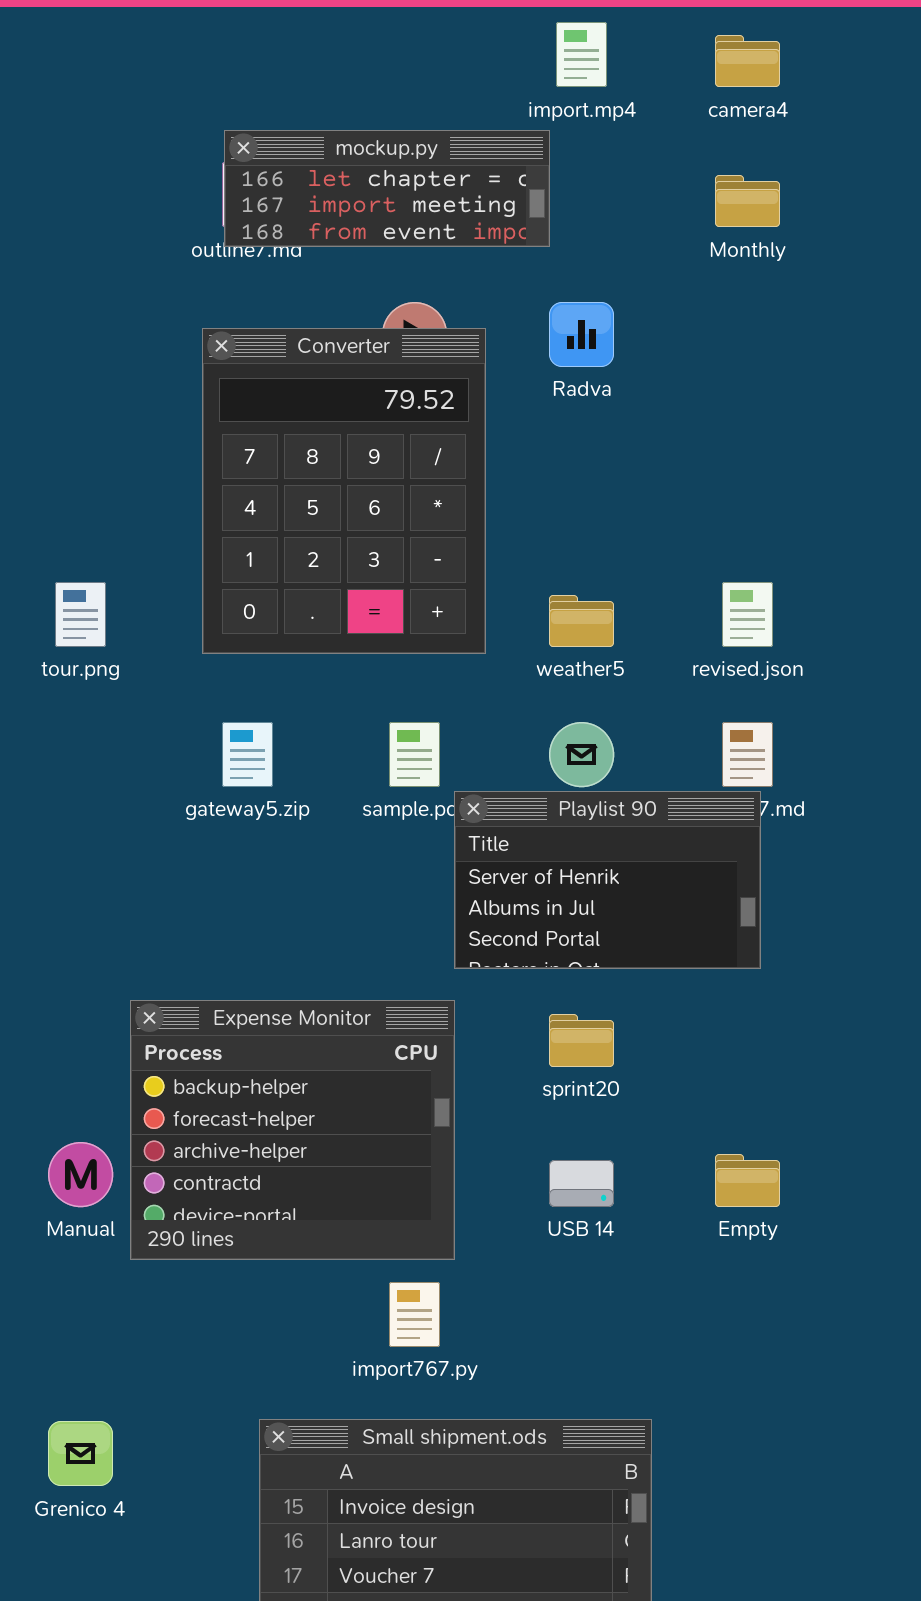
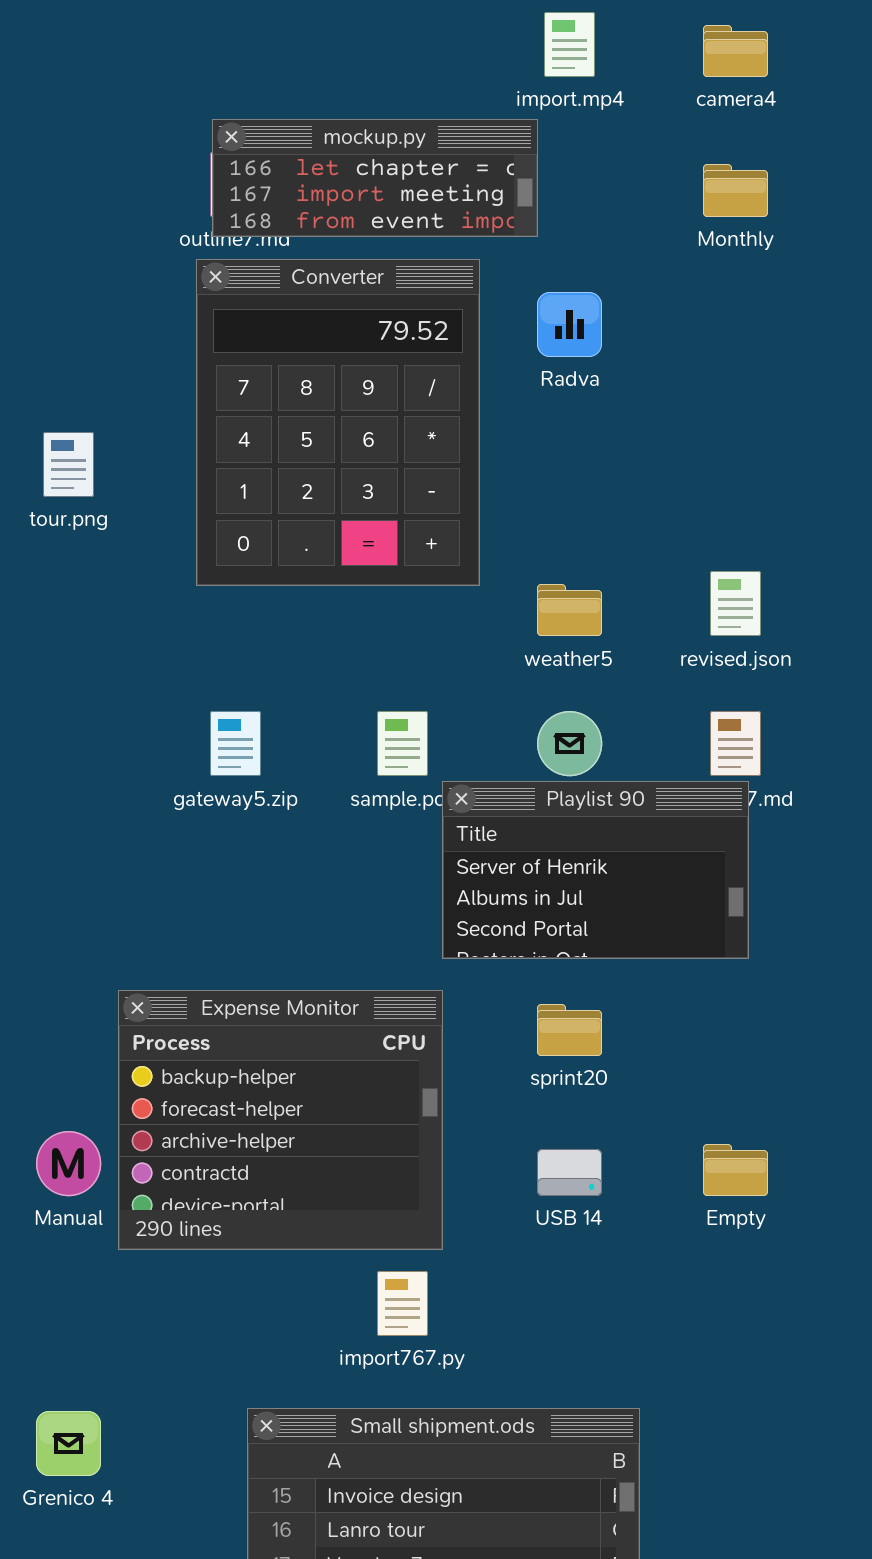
Converter: [202,328,486,654] -> [196,259,480,586], moved
tour.png: [55,582,106,647] -> [43,432,94,497], moved

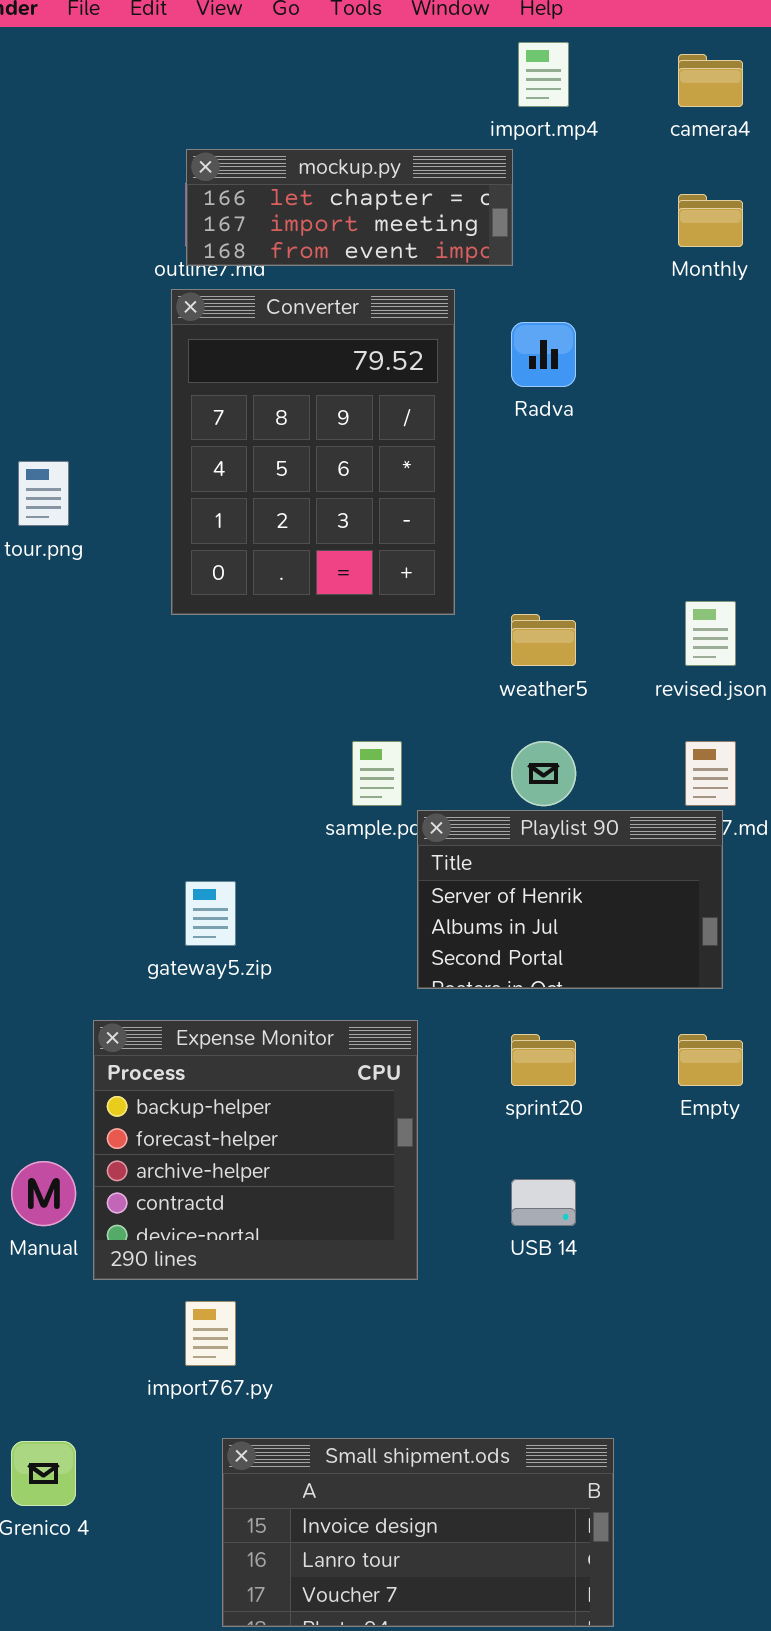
gateway5.zip: [210,711,261,776] -> [185,881,236,946], moved
Empty: [703,1144,768,1196] -> [678,1034,743,1086], moved
import767.py: [377,1271,428,1336] -> [185,1301,236,1366], moved

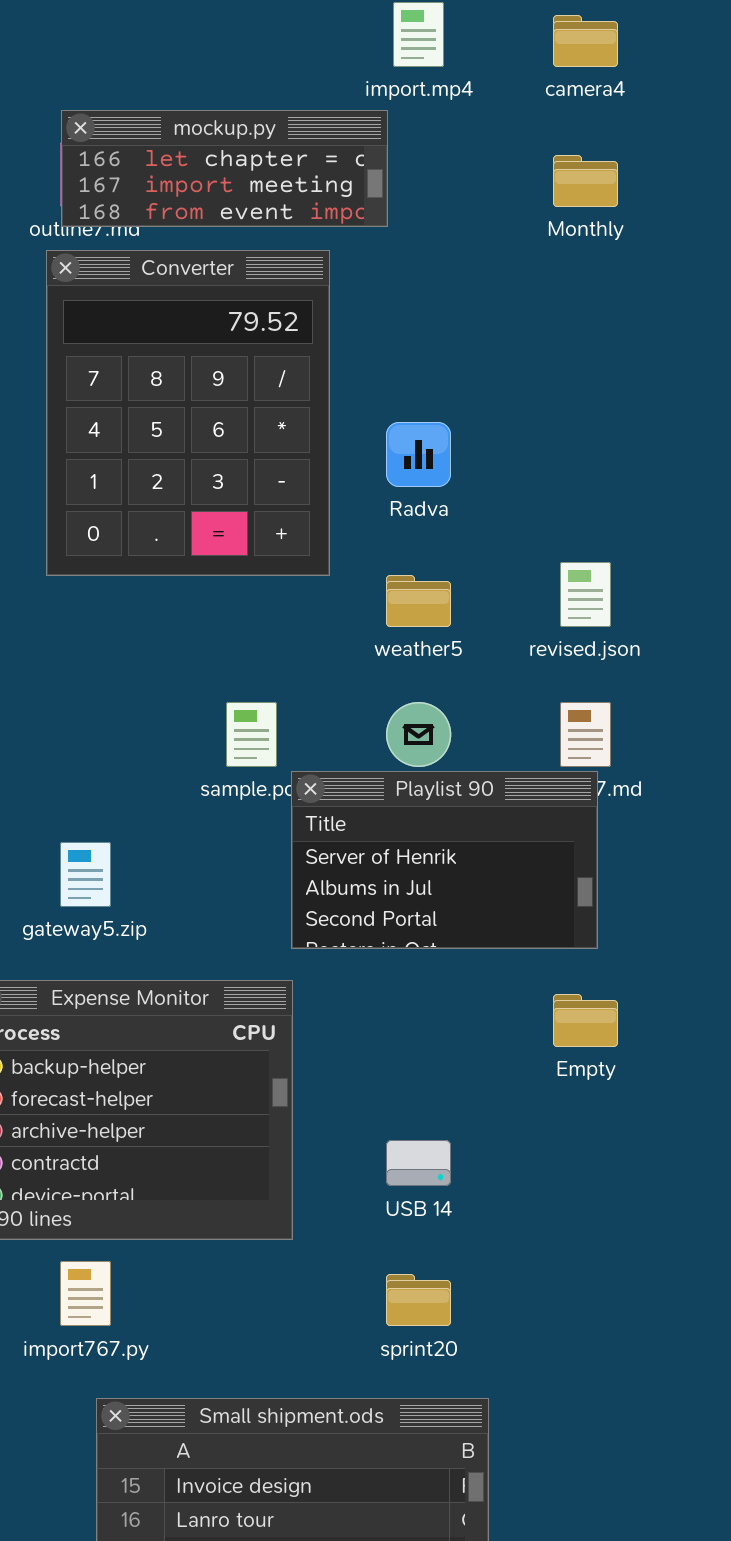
Radva: [511,322,576,387] -> [386,422,451,487], moved
sprint20: [511,1034,576,1086] -> [386,1274,451,1326], moved

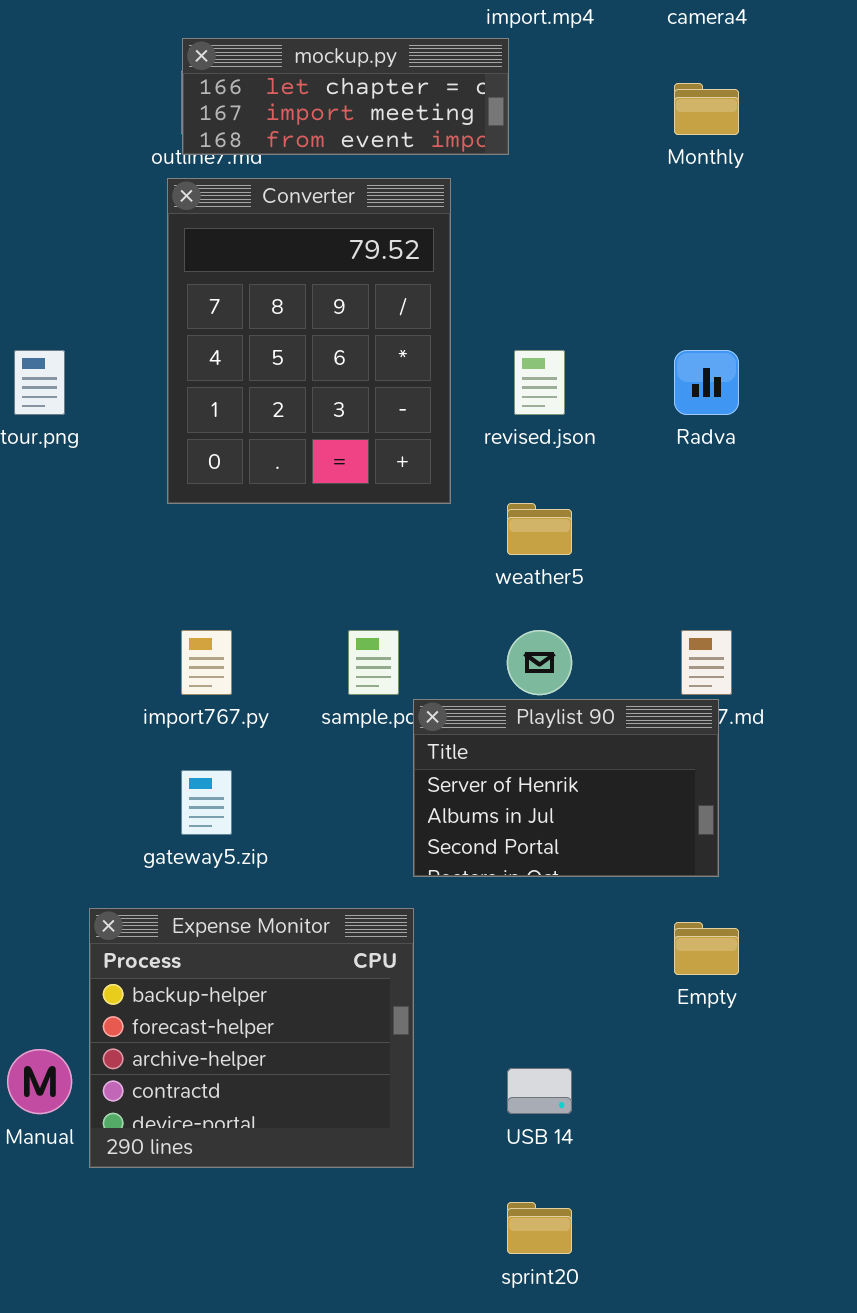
Radva: [386,422,451,487] -> [674,350,739,415], moved
revised.json: [560,562,611,627] -> [514,350,565,415], moved
import767.py: [60,1261,111,1326] -> [181,630,232,695], moved

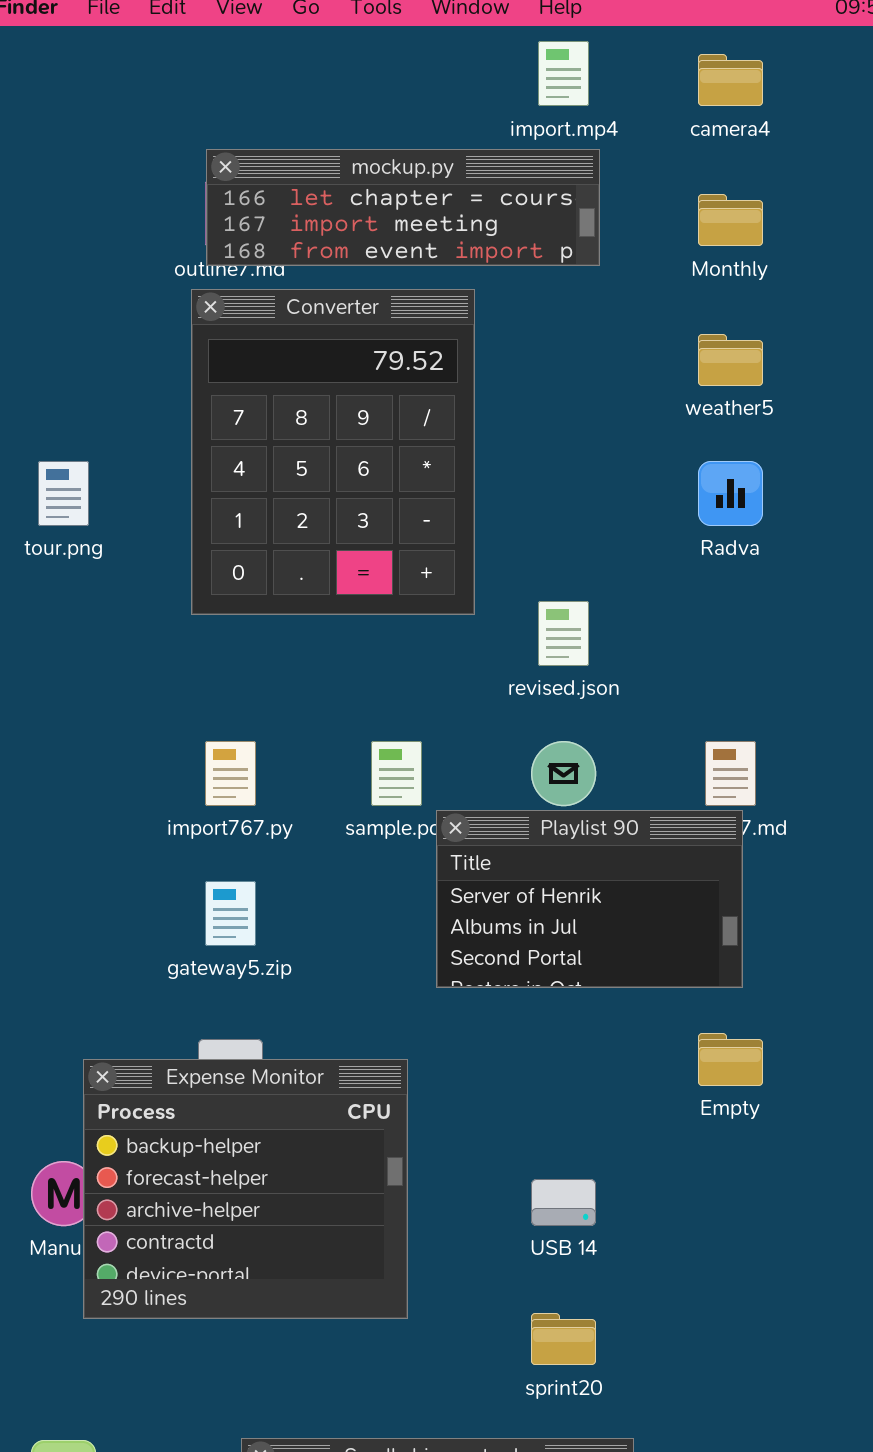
mockup.py: [182,38,509,155] -> [206,149,600,266], resized
revised.json: [514,350,565,415] -> [538,601,589,666], moved
weather5: [507,503,572,555] -> [698,334,763,386], moved
Expense Monitor: [89,908,414,1168] -> [83,1059,408,1319], moved

